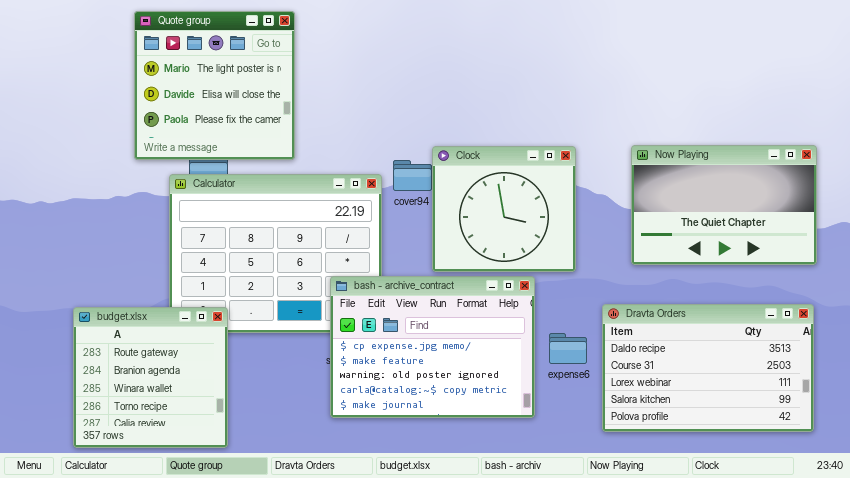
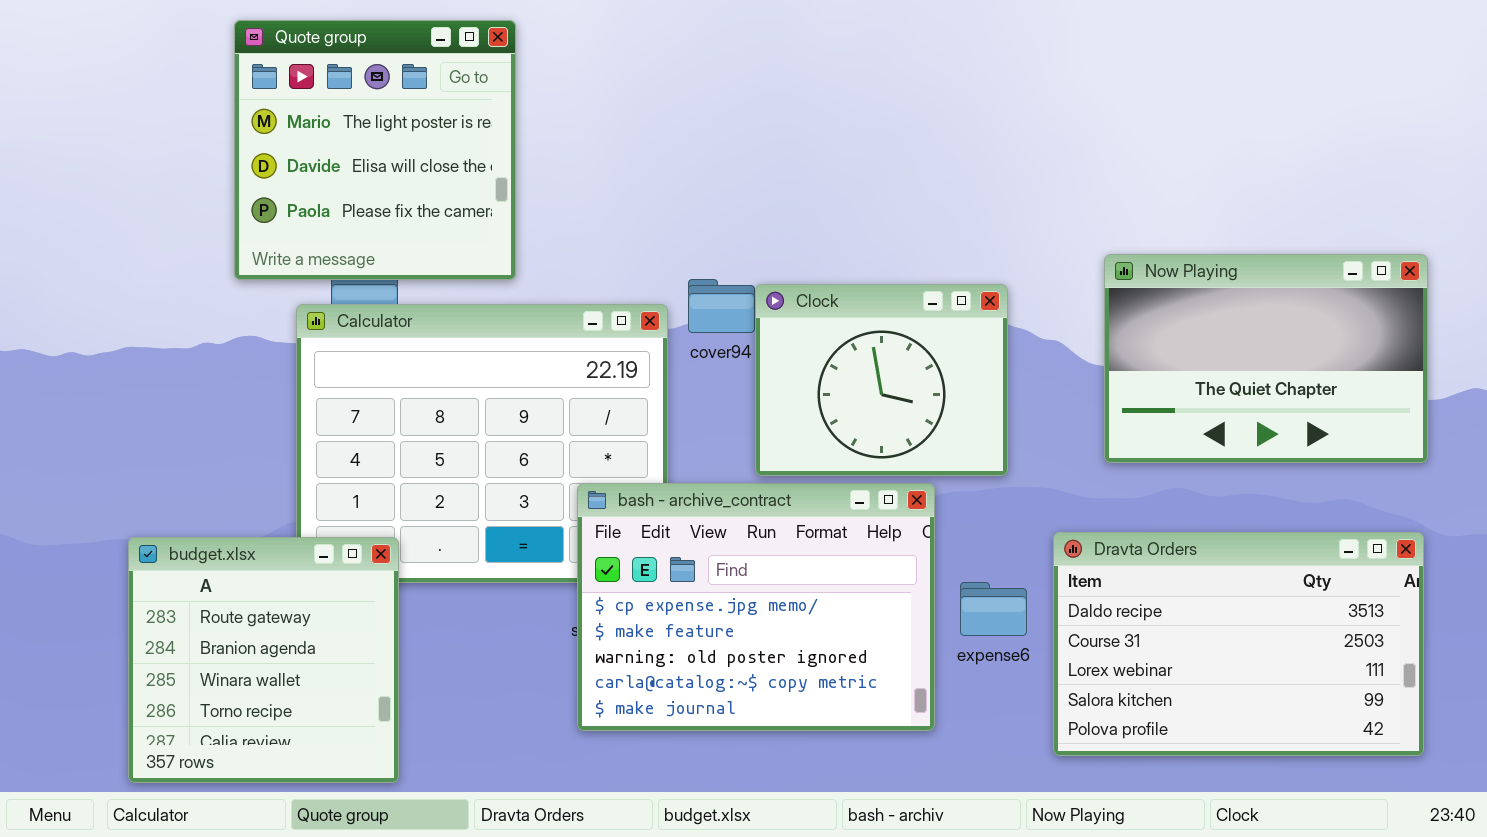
Clock: [432,146,576,272] -> [755,284,1008,476], resized

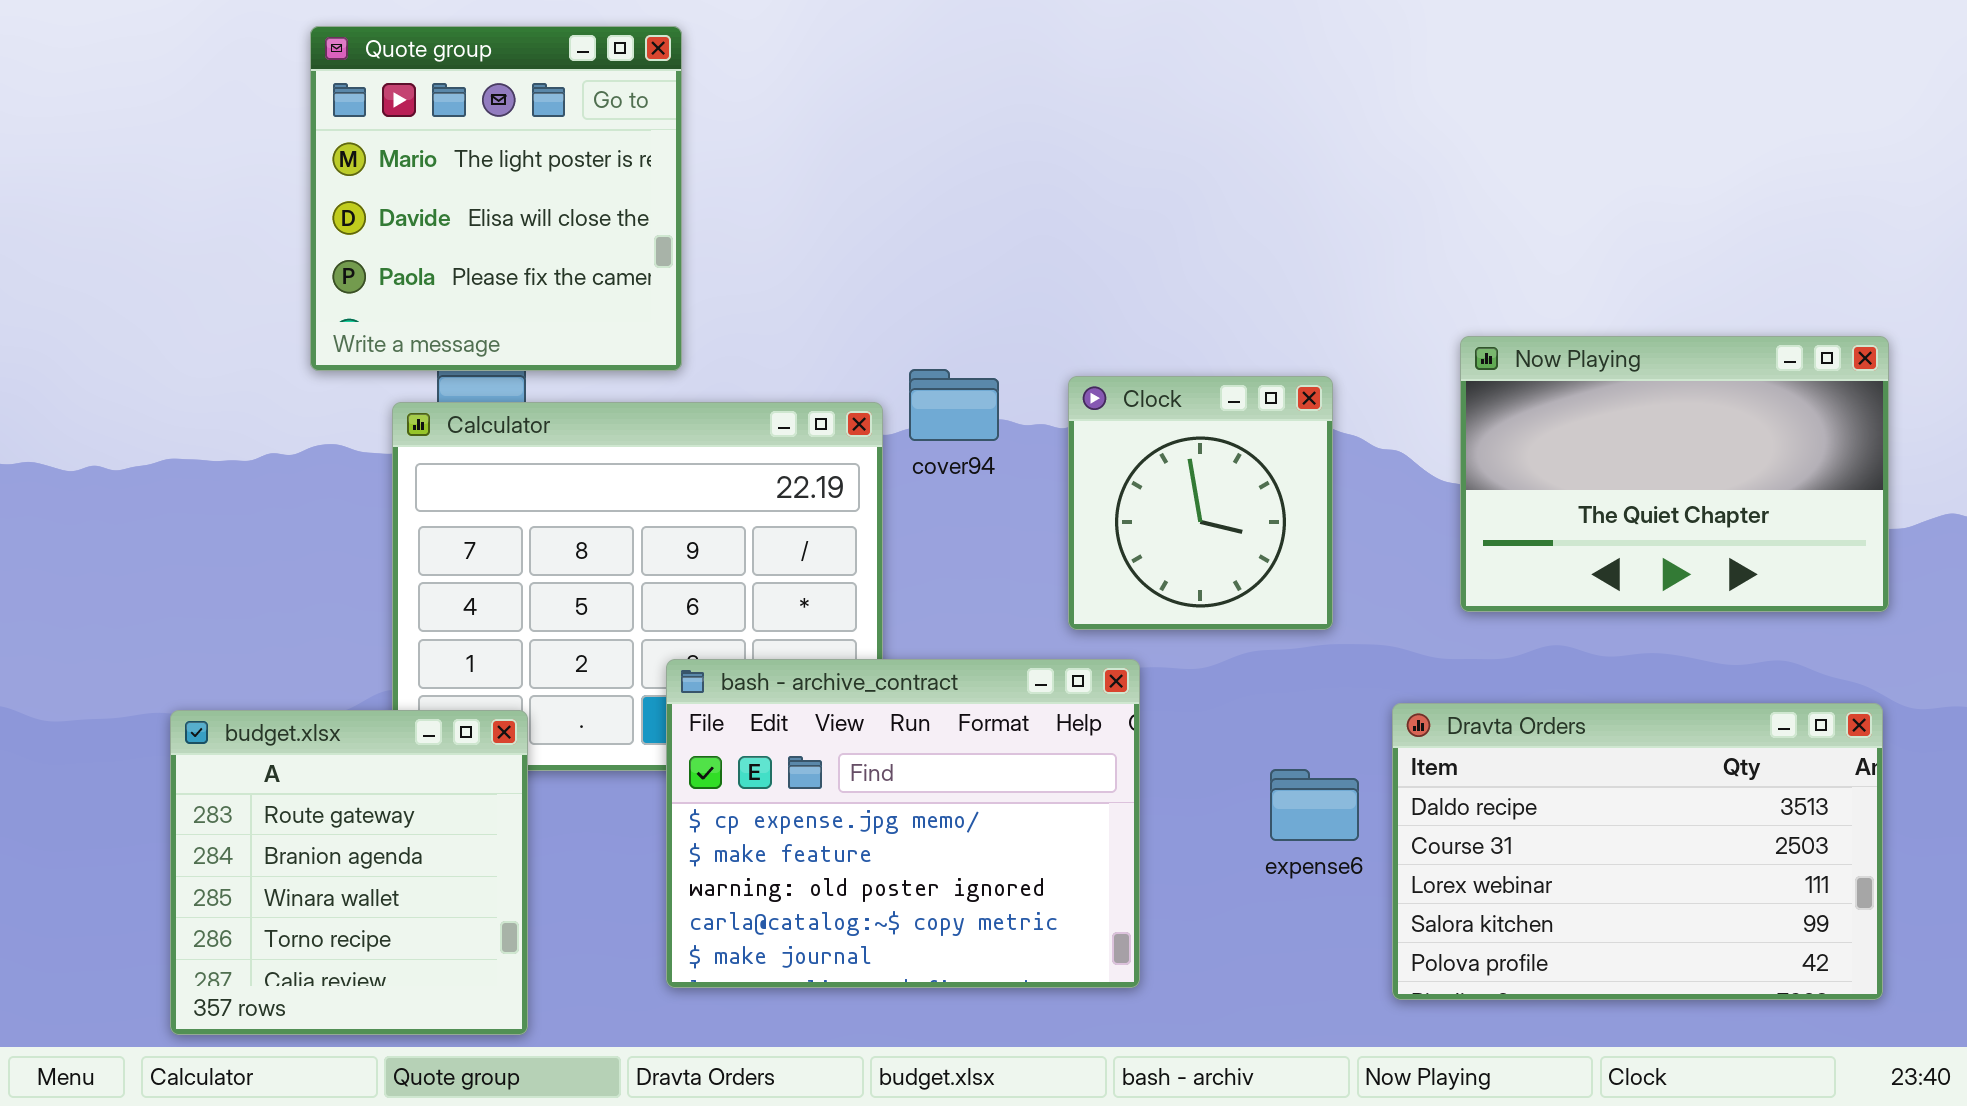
Clock: [755,284,1008,476] -> [1068,376,1333,630], resized
bash - archive_contract: [577,483,935,731] -> [666,659,1140,988], moved

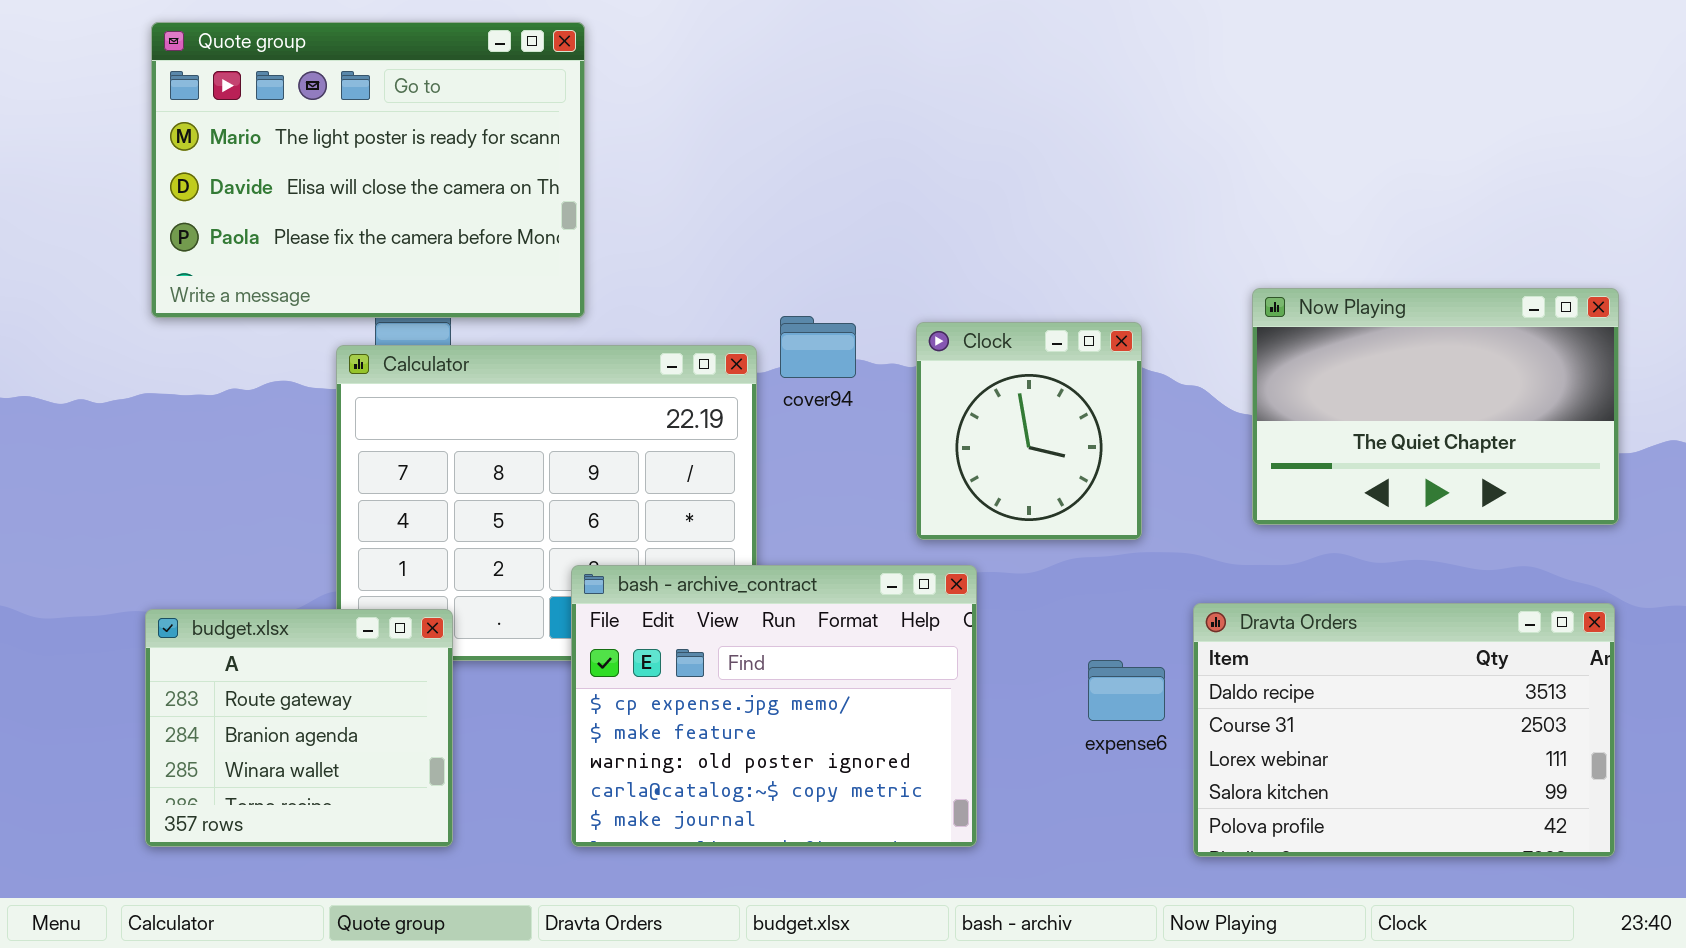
Quote group: [310,26,682,371] -> [151,22,585,318], resized
budget.xlsx: [170,710,528,1035] -> [145,609,453,847], resized

